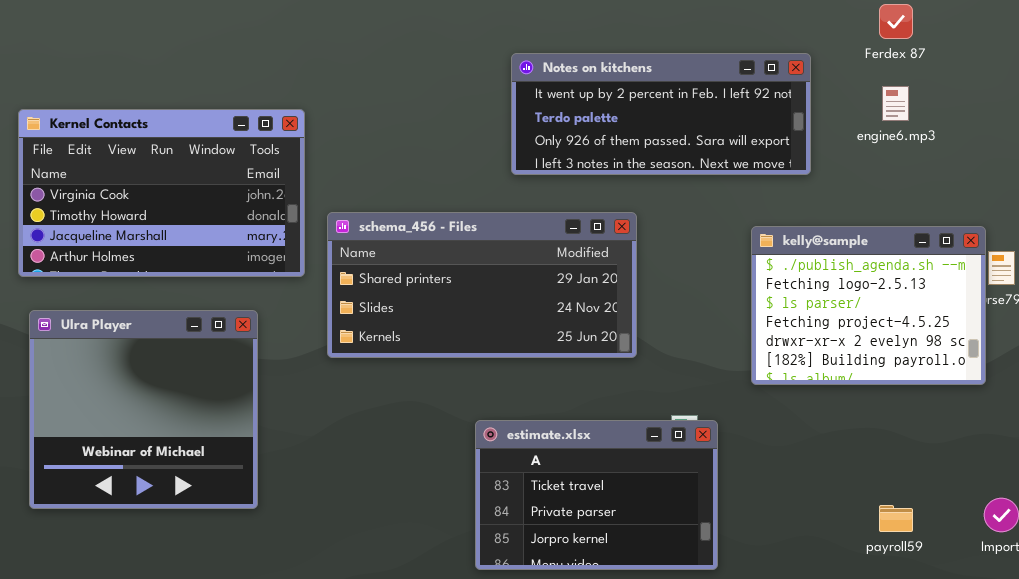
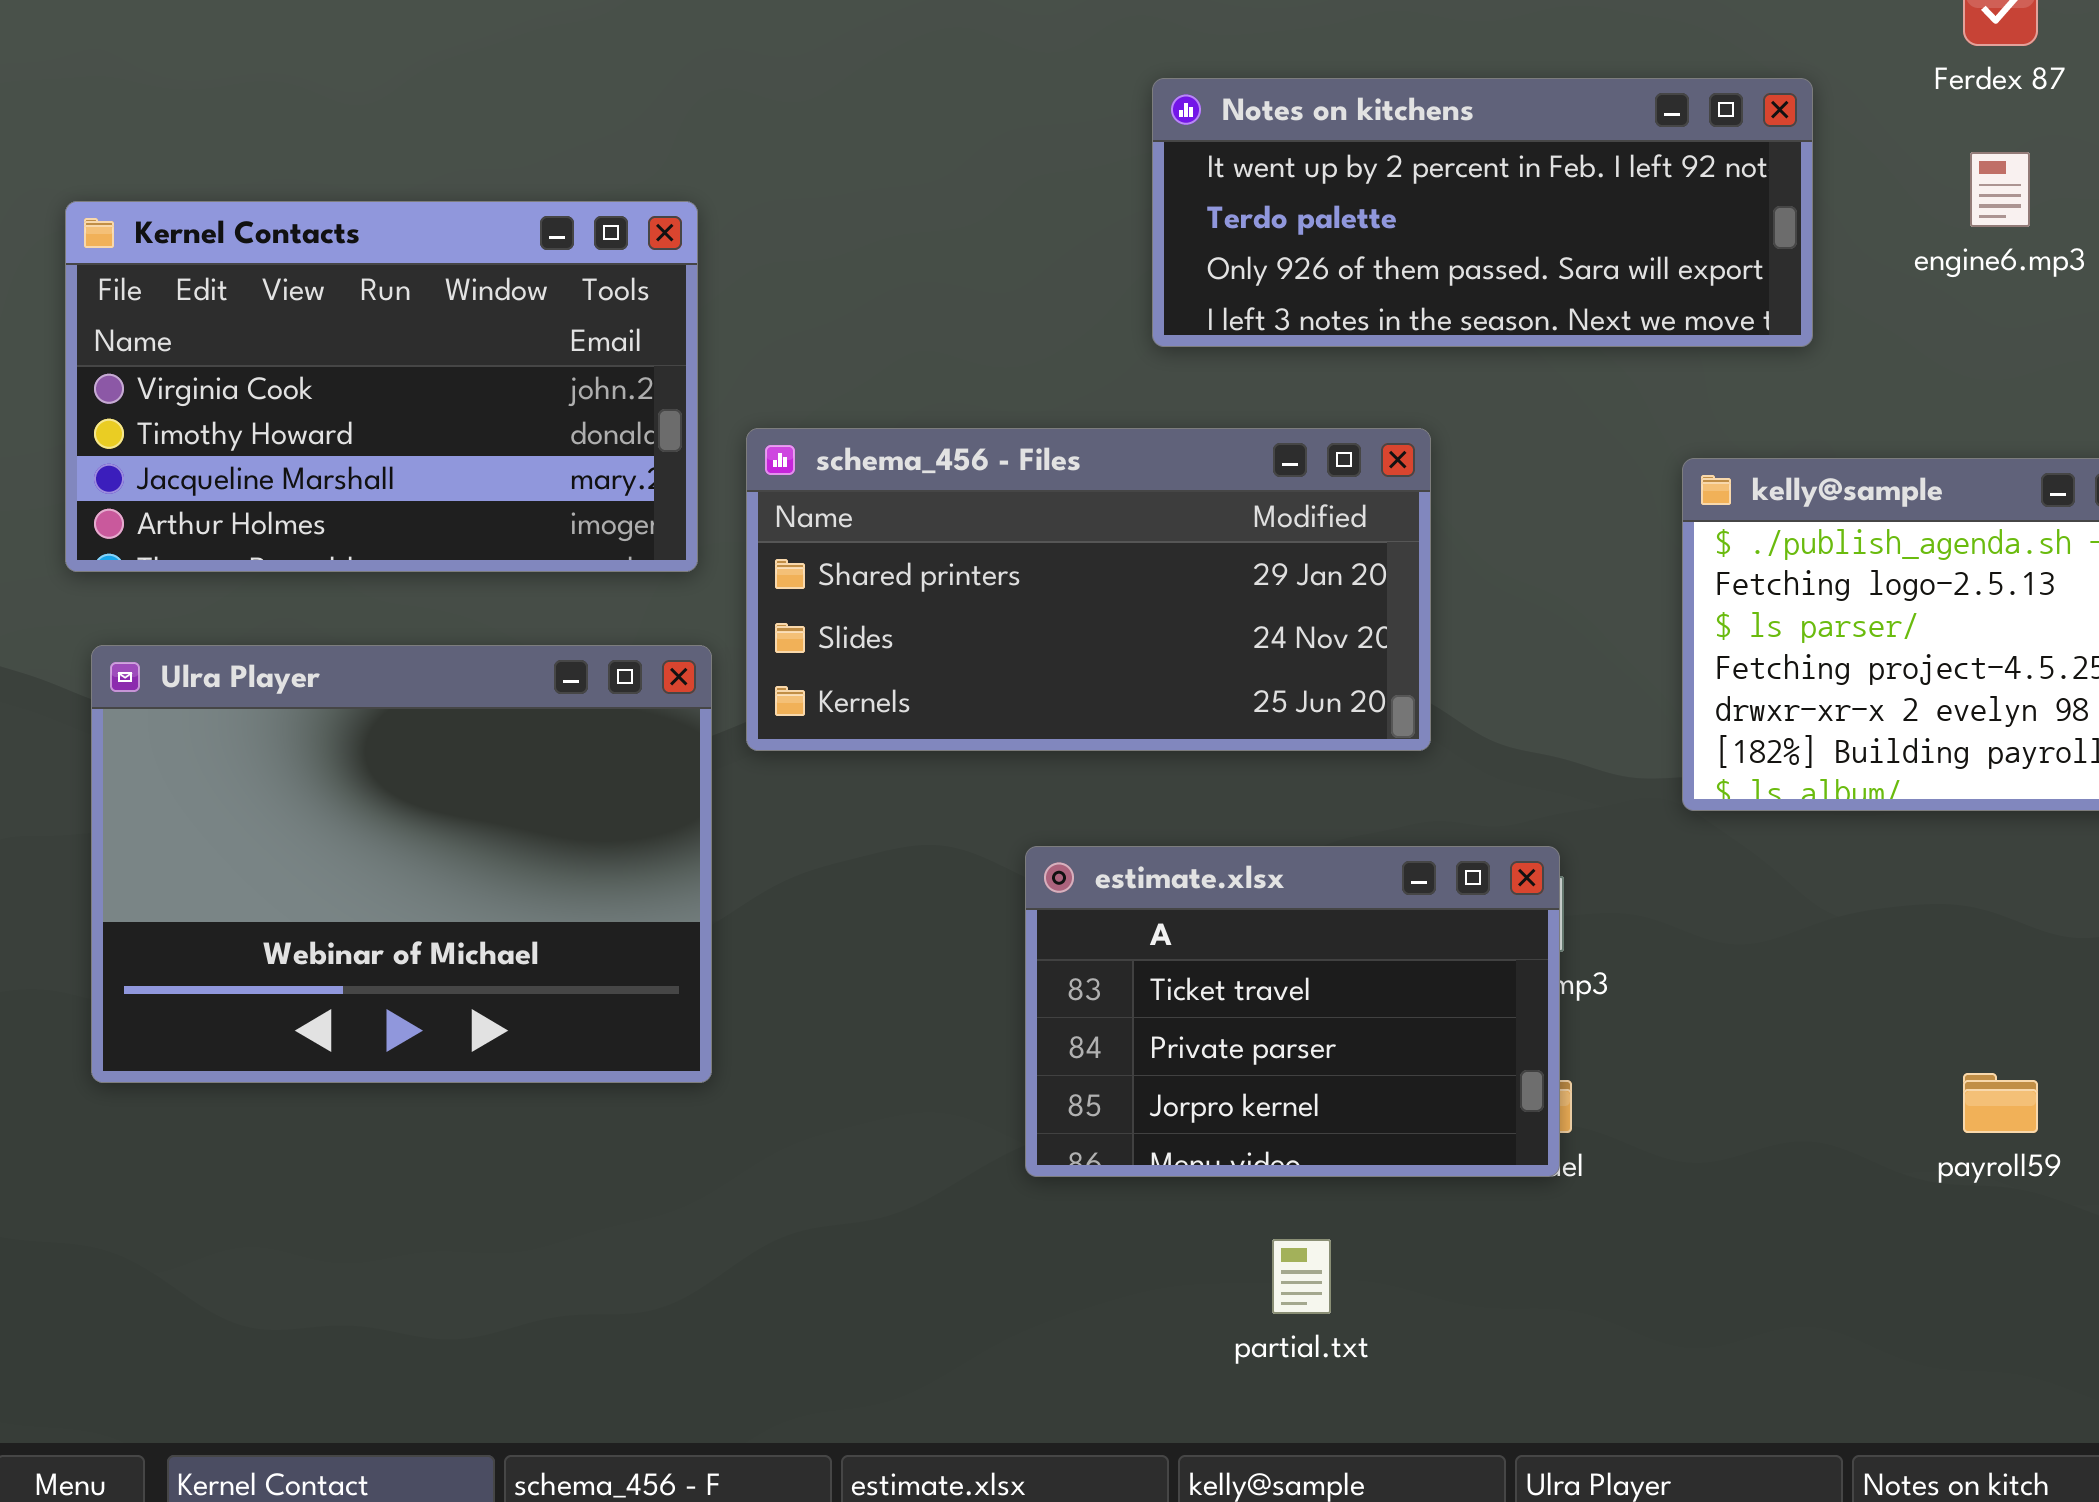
Ulra Player: [29,310,258,509] -> [91,645,712,1083], resized
estimate.xlsx: [475,420,718,570] -> [1025,846,1560,1177], moved

